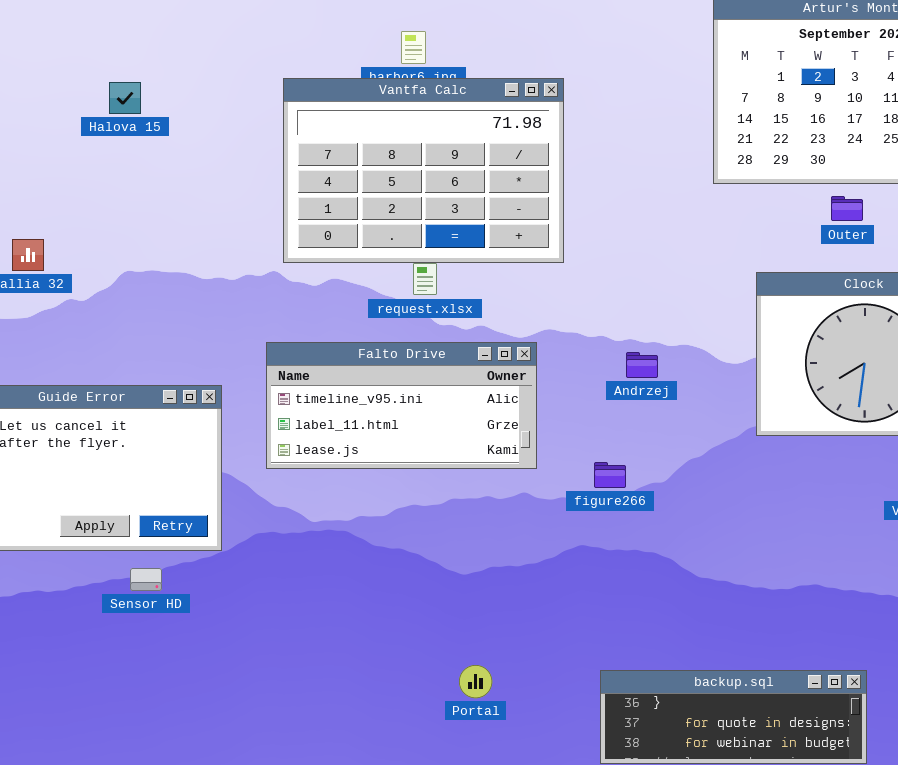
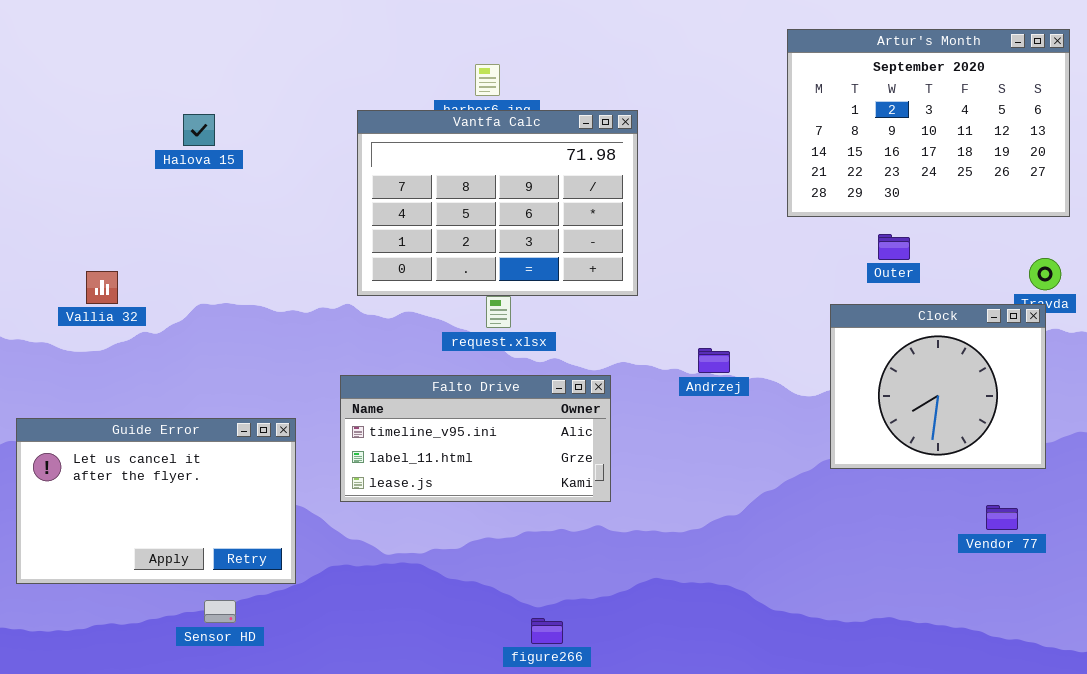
Outer: [831,196,863,221] -> [878,234,910,260], moved
Andrzej: [626,352,658,378] -> [698,348,730,373], moved
figure266: [594,462,626,488] -> [531,618,563,644], moved

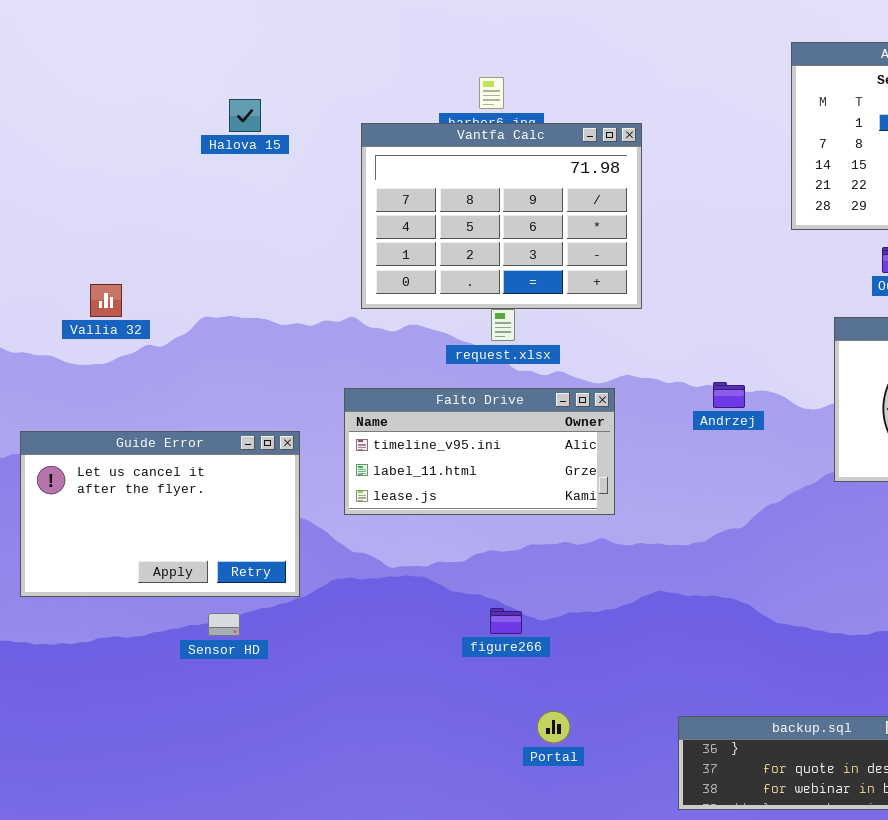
Halova 15: [183,114,215,146] -> [229,99,261,132], moved
Andrzej: [698,348,730,373] -> [713,382,745,408], moved
figure266: [531,618,563,644] -> [490,608,522,634], moved

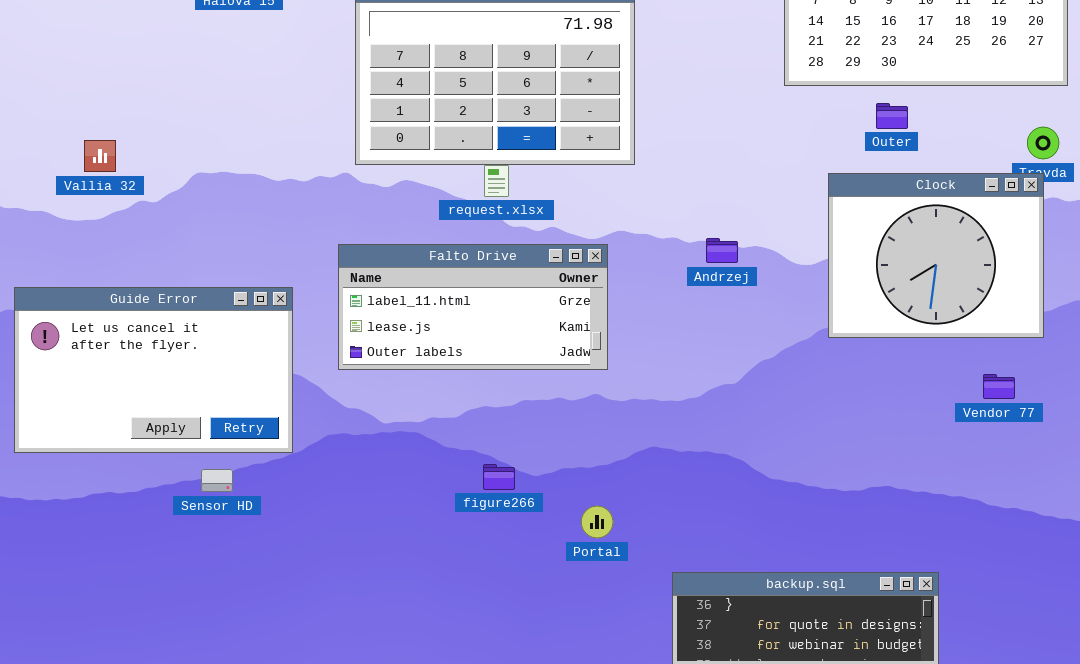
Falto Drive: [344,388,615,515] -> [338,244,608,370], scrolled down 1 row
Portal: [537,711,570,743] -> [581,506,613,538], moved

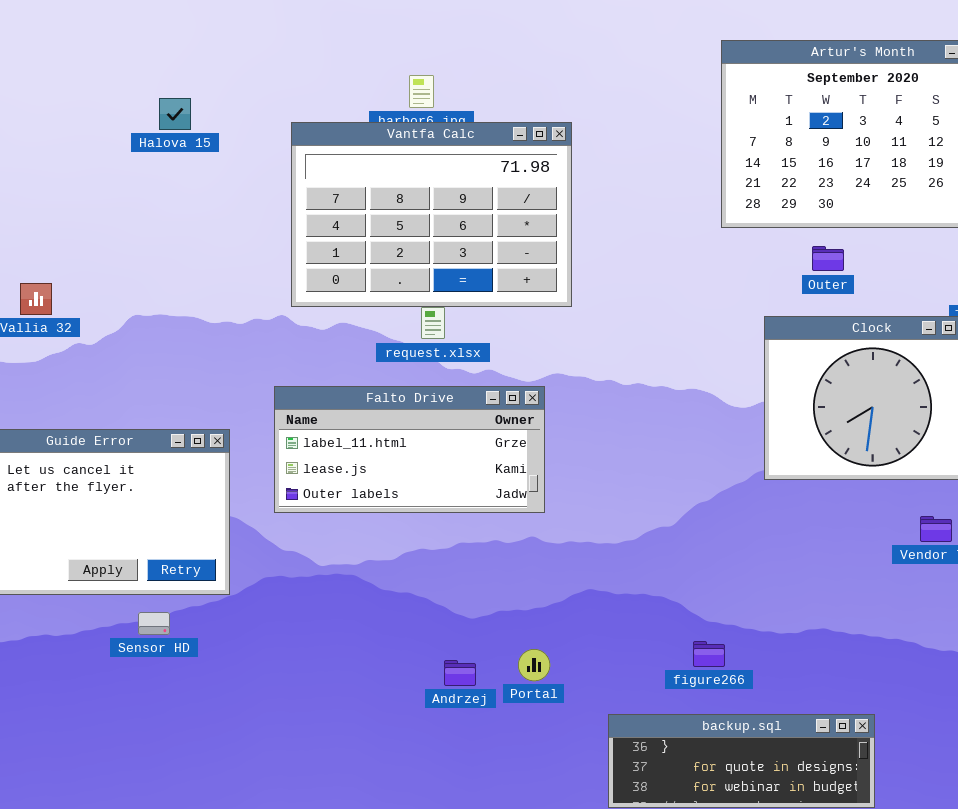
Andrzej: [706,238,738,263] -> [444,660,476,686], moved
figure266: [483,464,515,490] -> [693,641,725,667], moved

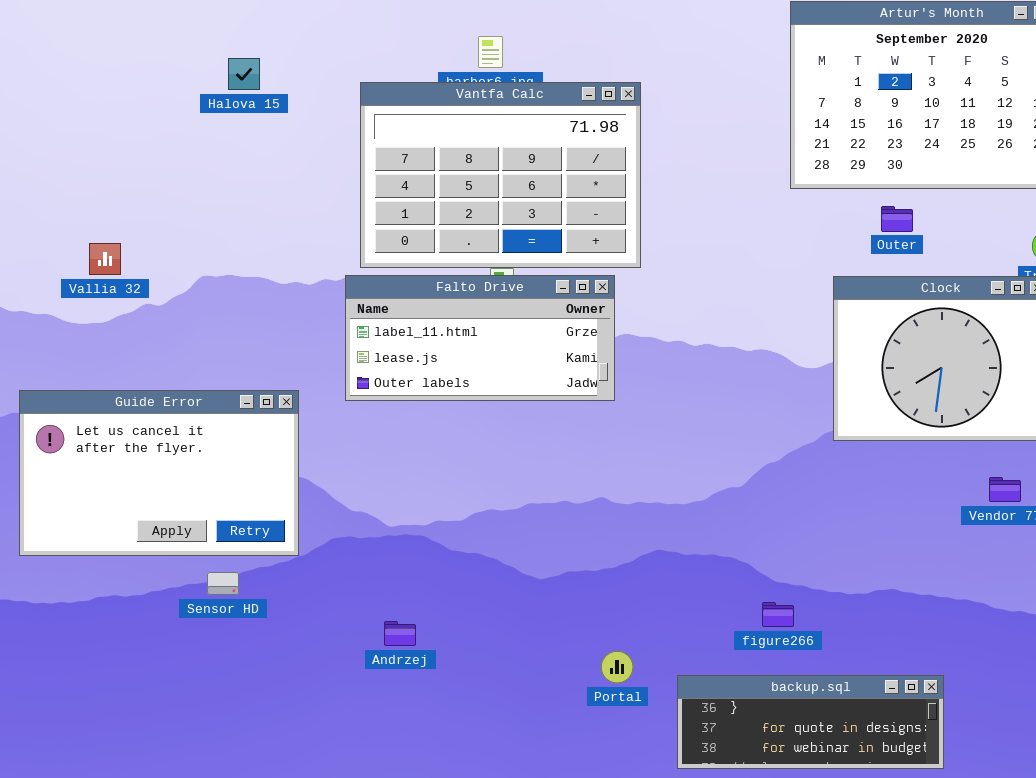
Falto Drive: [274,386,545,513] -> [345,275,615,401], moved
Portal: [518,649,550,681] -> [601,651,633,683], moved
Andrzej: [444,660,476,686] -> [384,621,416,646], moved

